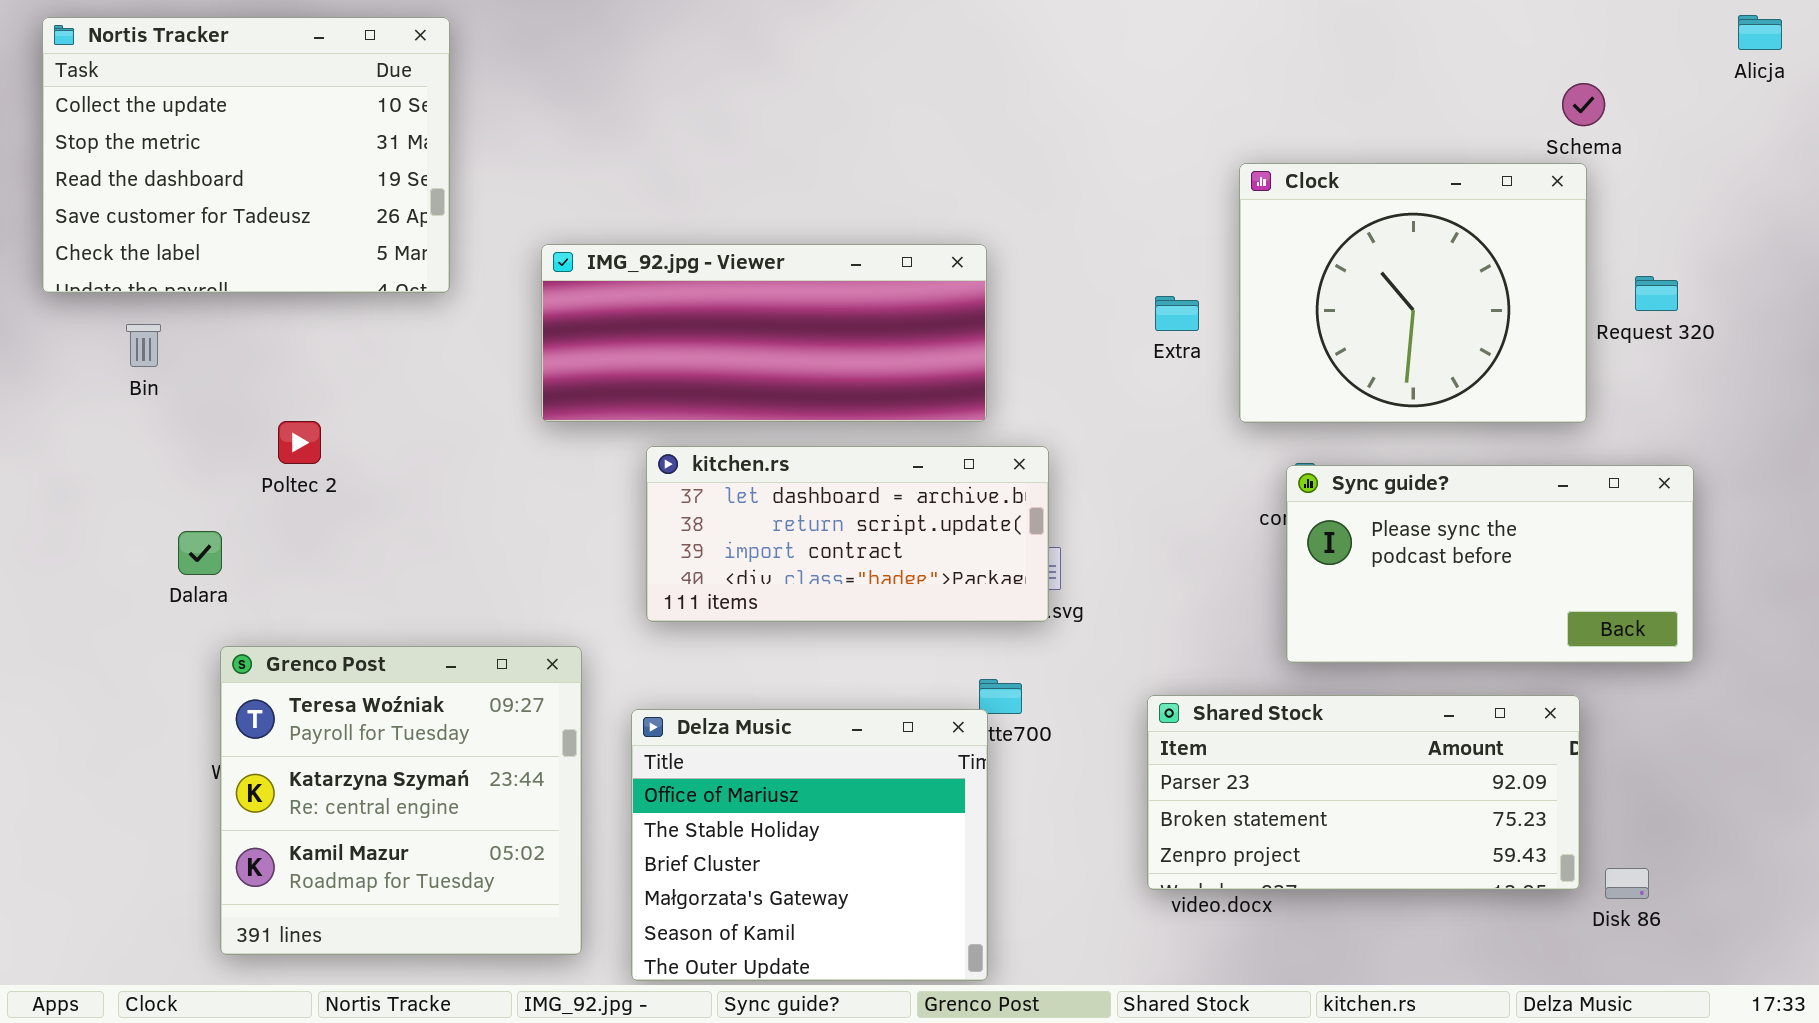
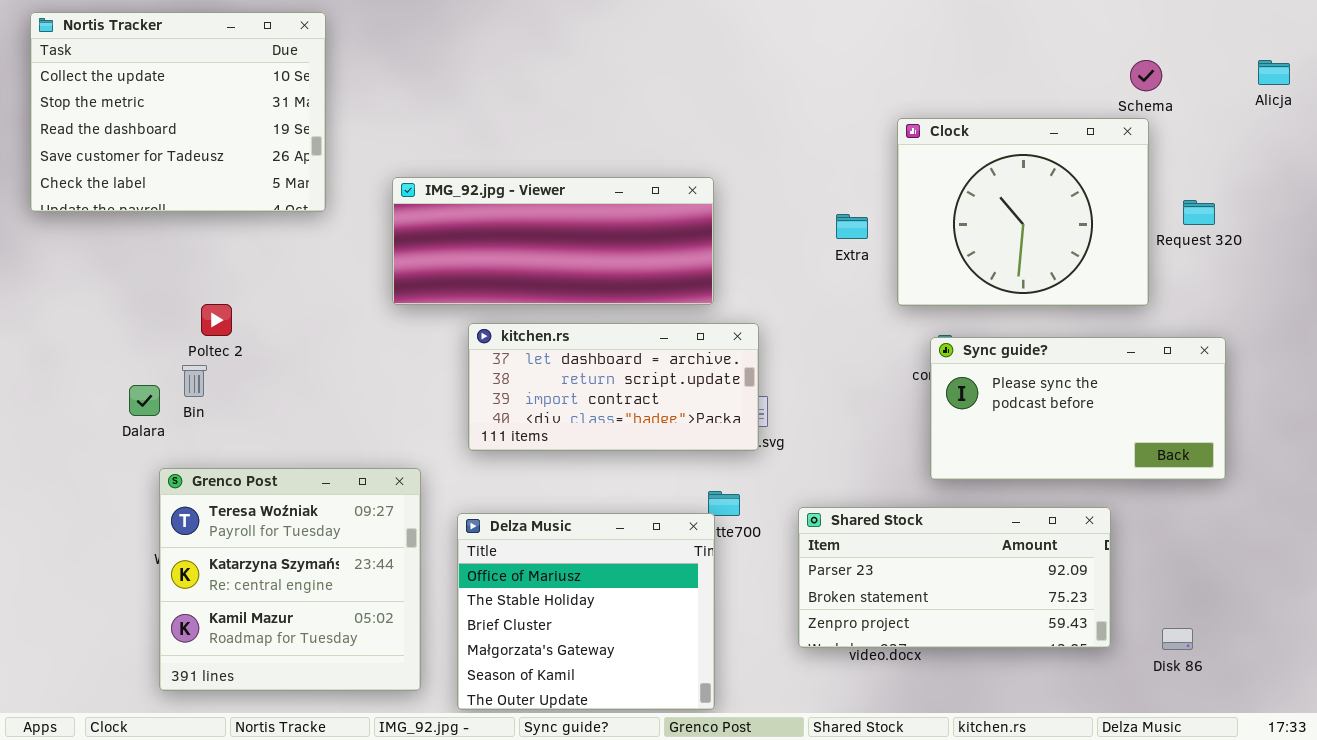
Alicja: [1738,15,1782,50] -> [1258,60,1290,85], moved
Bin: [126,324,161,367] -> [182,365,207,397], moved
Shared Stock: [1147,695,1580,890] -> [798,507,1111,648], moved

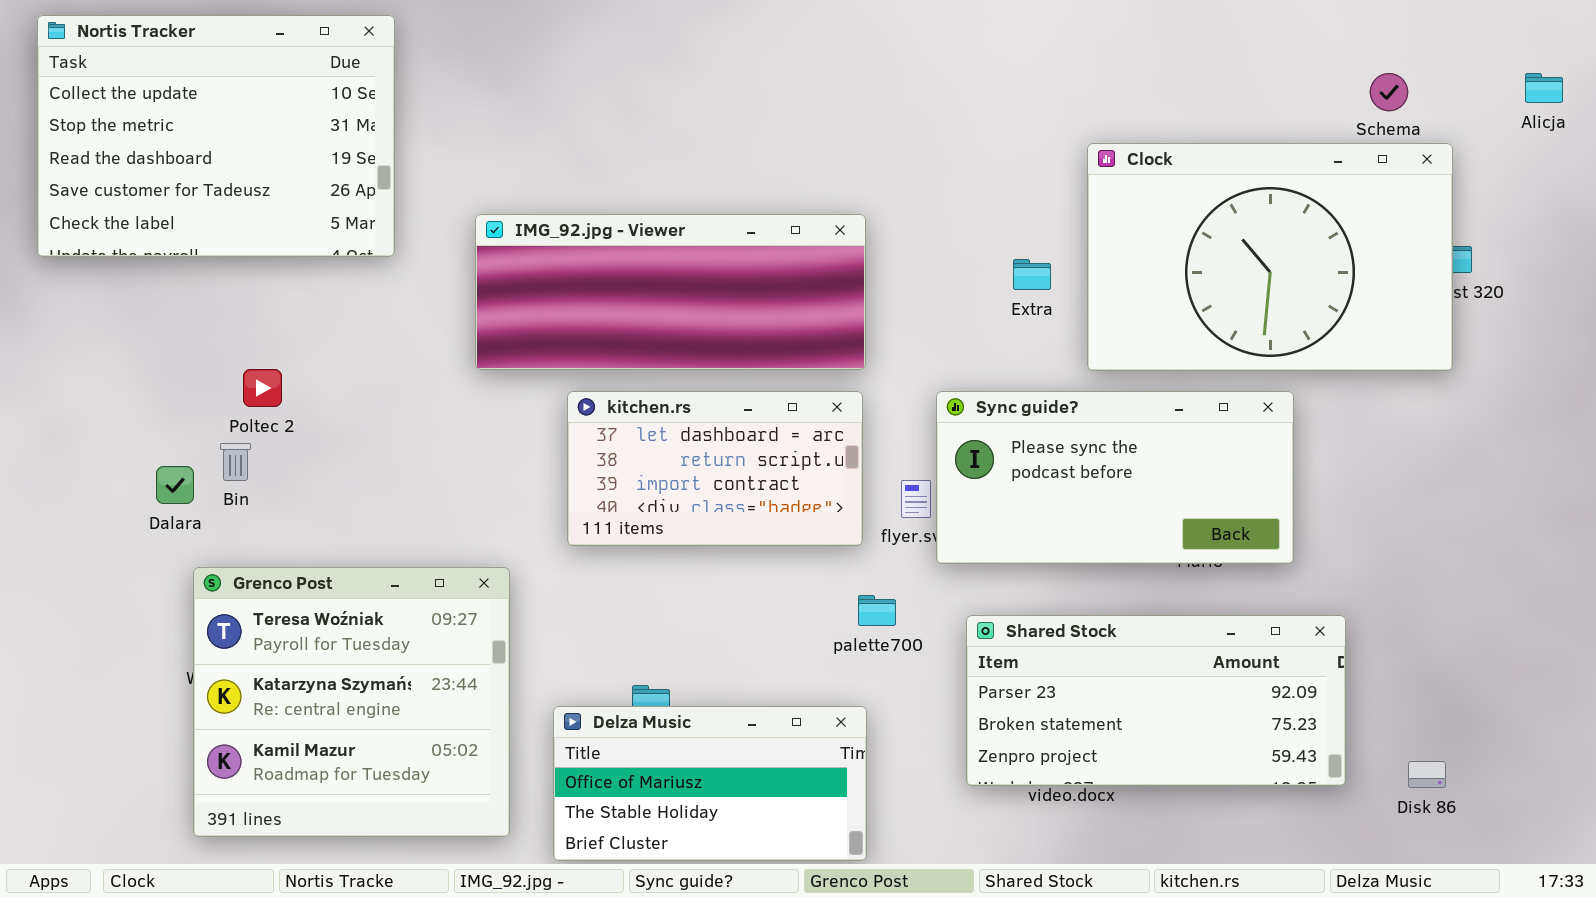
Clock: [897,118,1149,306] -> [1087,143,1453,371], resized
kitchen.rs: [468,323,759,451] -> [567,391,863,546], resized
Sync guide?: [930,337,1226,480] -> [936,391,1294,564], moved
Delza Music: [457,513,715,710] -> [553,706,867,861], resized

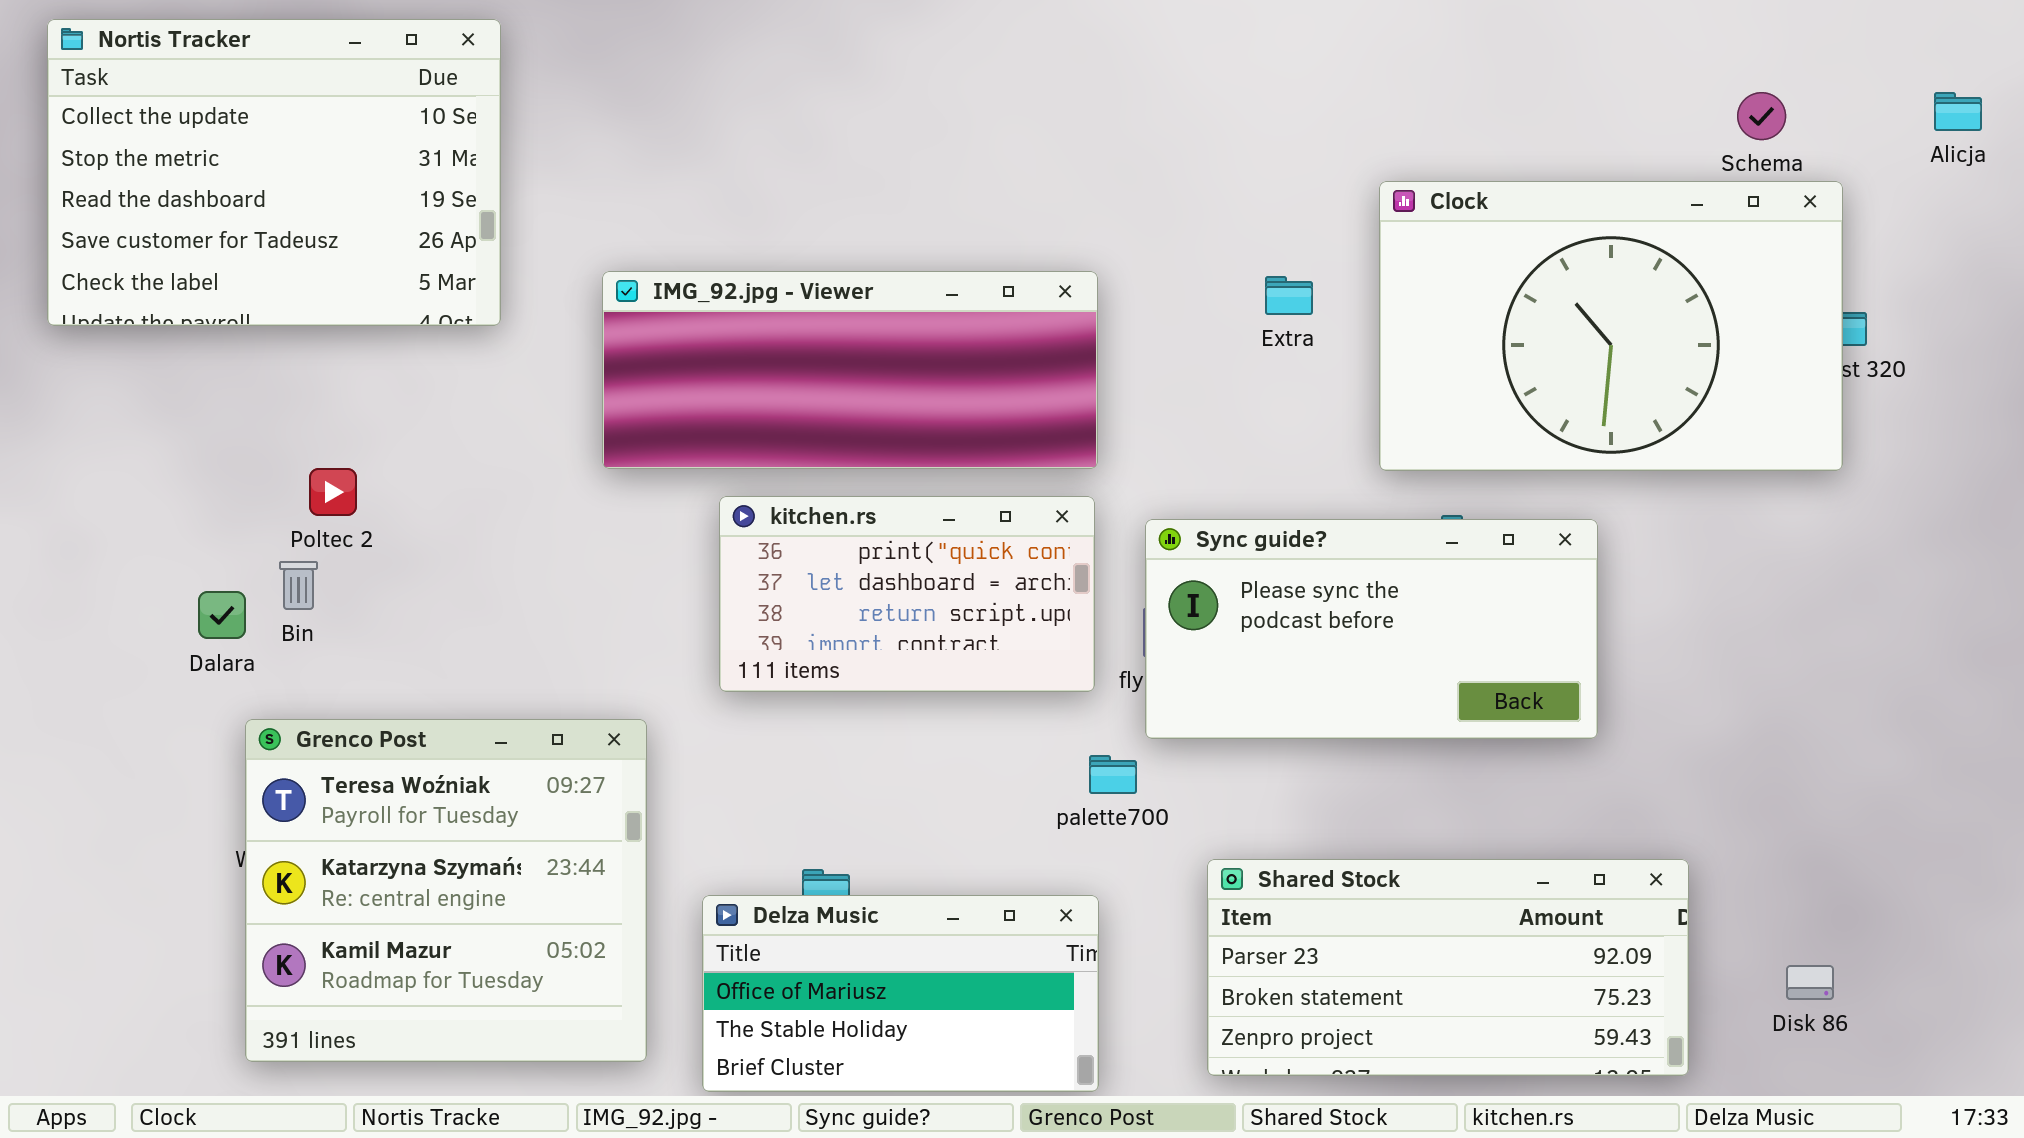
Extra: [1013,259,1051,290] -> [1265,276,1313,315], moved
kitchen.rs: [567,391,863,546] -> [719,496,1095,692], scrolled up 1 row
Sync guide?: [936,391,1294,564] -> [1145,519,1598,739], moved
Shared Stock: [966,615,1346,786] -> [1207,859,1689,1076], moved

